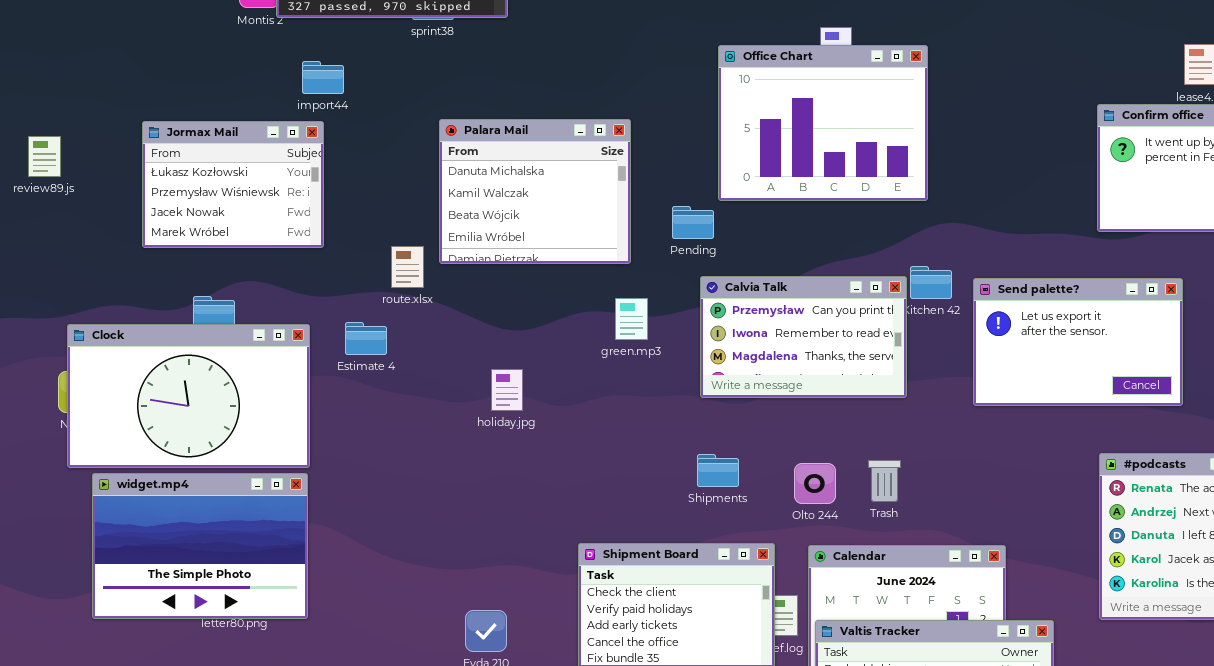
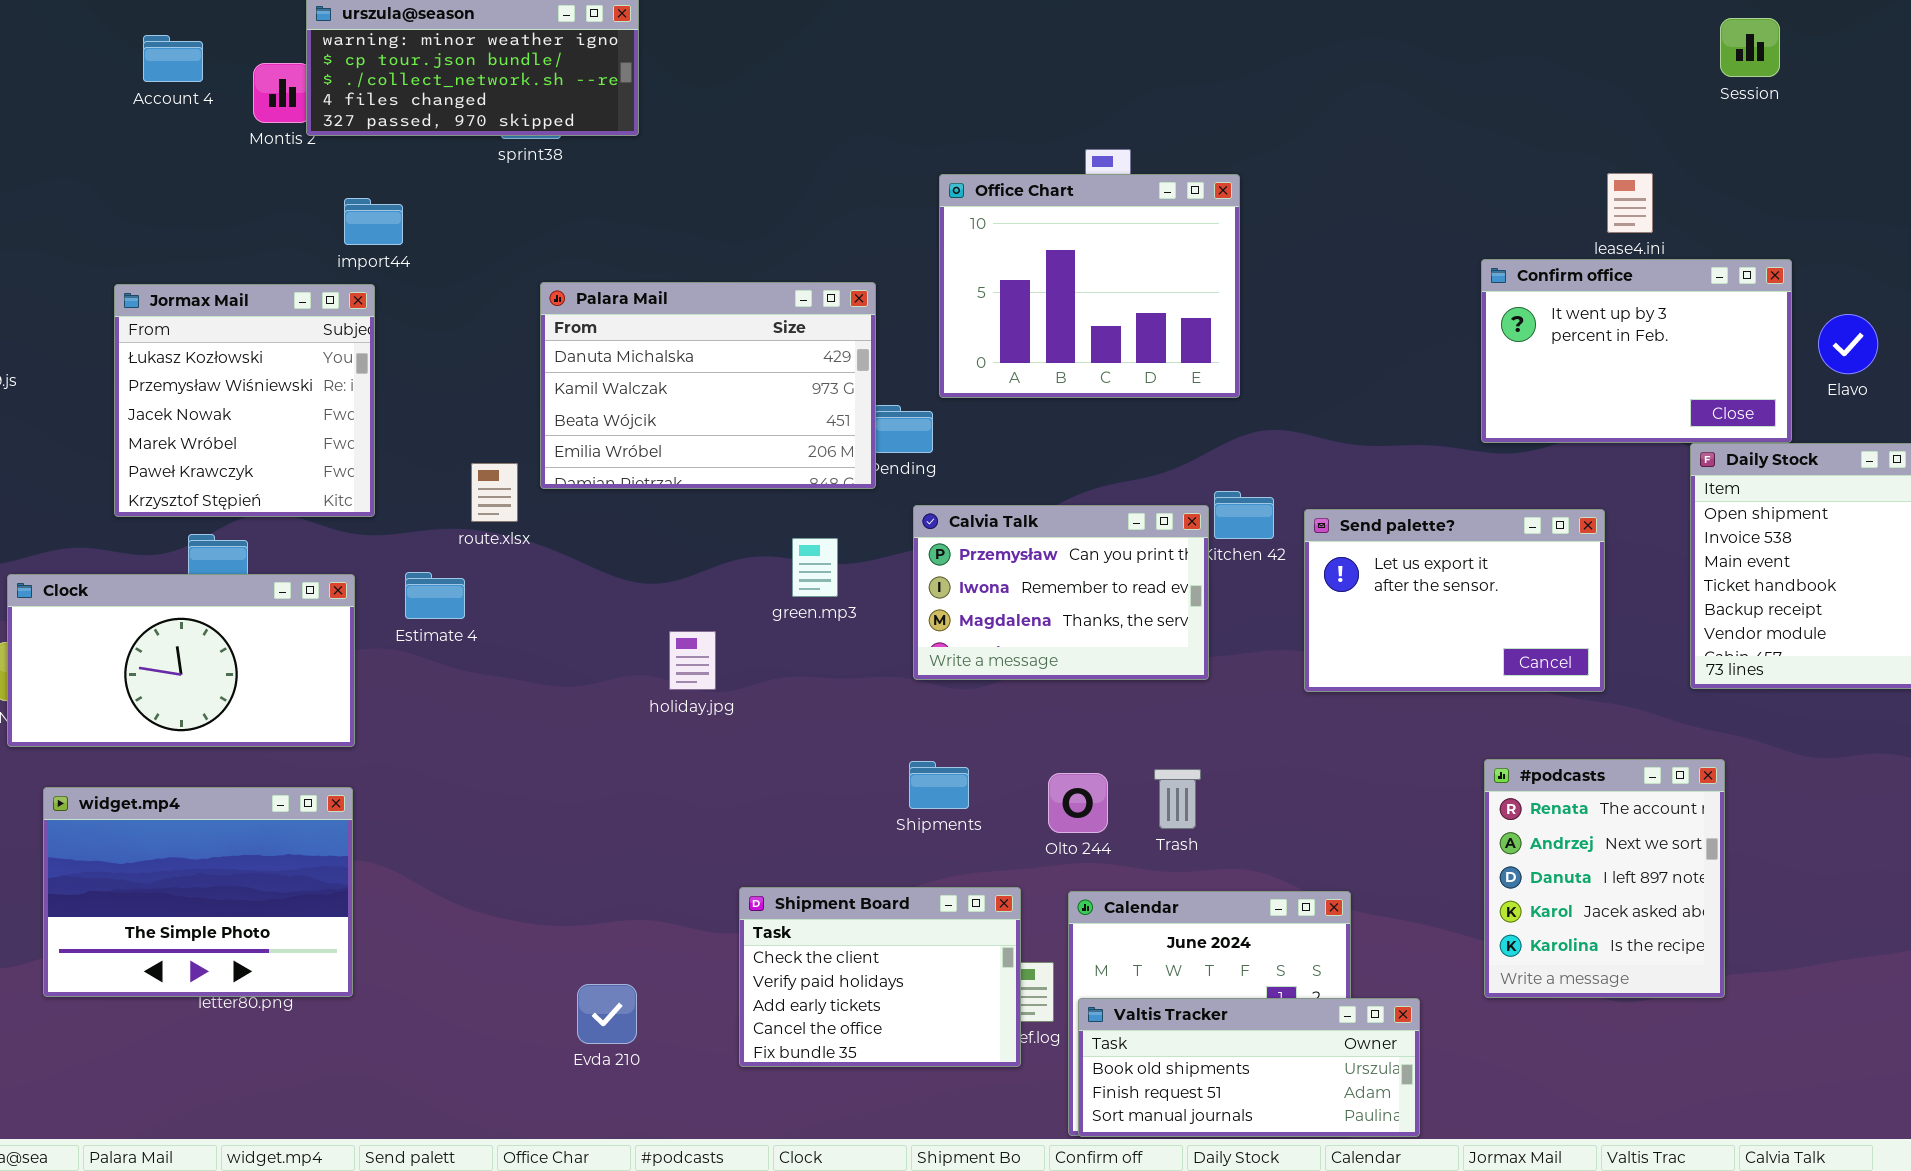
Palara Mail: [439,119,631,264] -> [540,282,876,489], resized
Jormax Mail: [142,121,324,248] -> [114,284,375,517], resized
Clock: [67,324,310,468] -> [7,574,355,747], resized
holiday.jpg: [491,369,523,411] -> [669,631,716,690], moved

